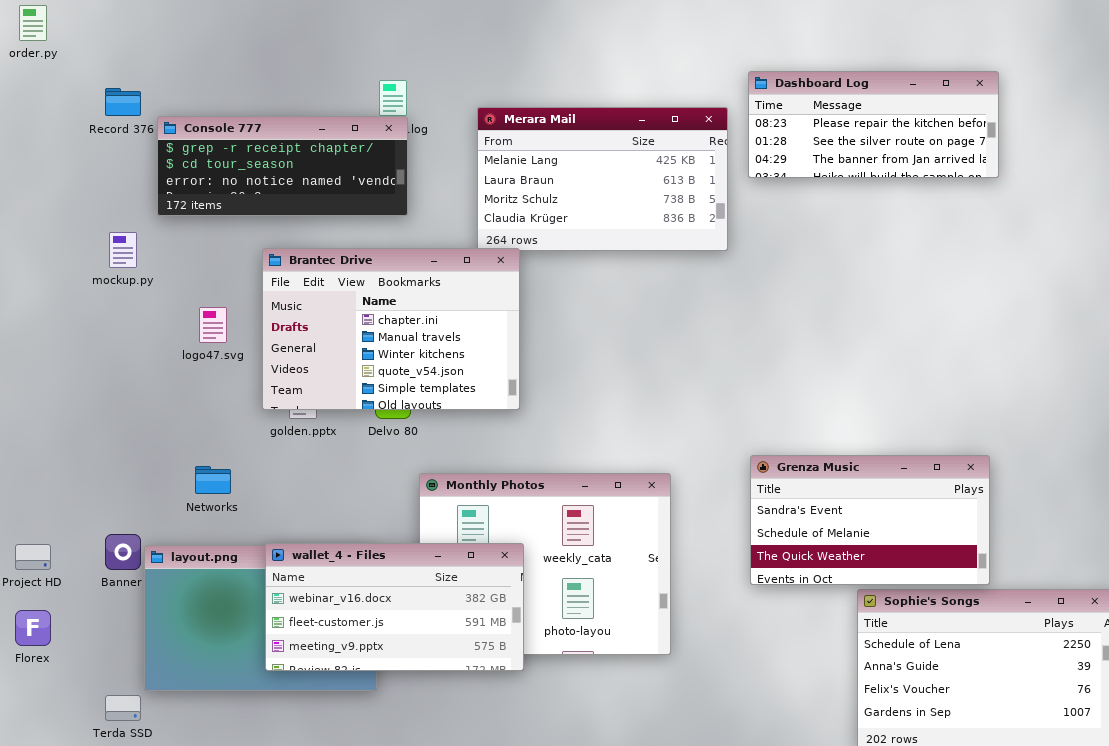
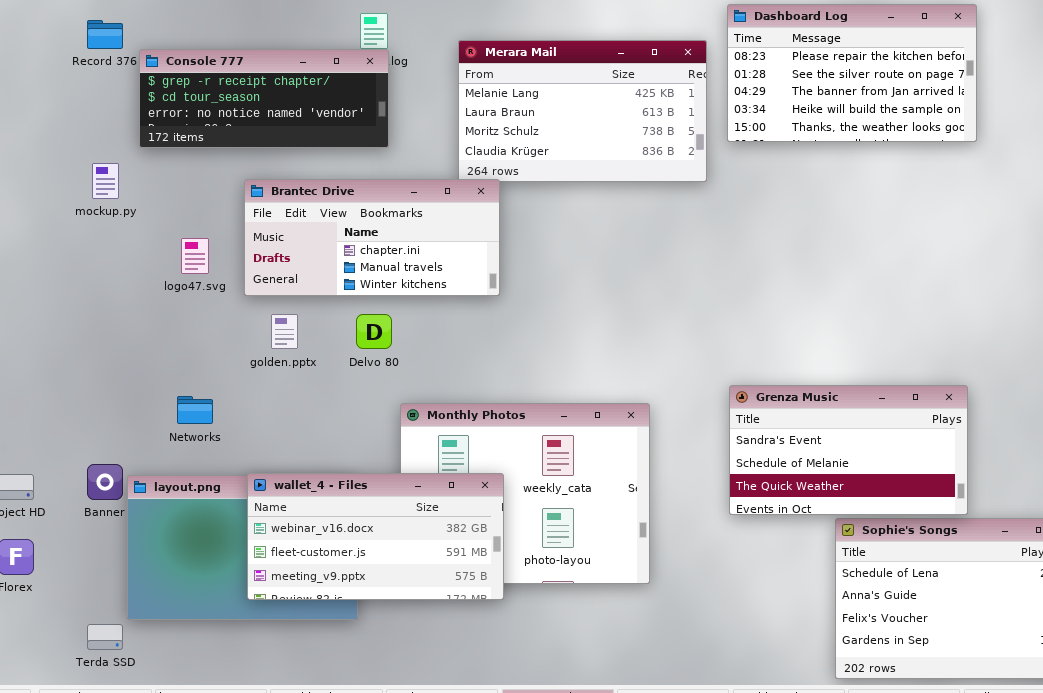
Dashboard Log: [748,71,999,178] -> [727,4,977,142], resized
Brantec Drive: [262,248,520,410] -> [244,179,500,296], resized

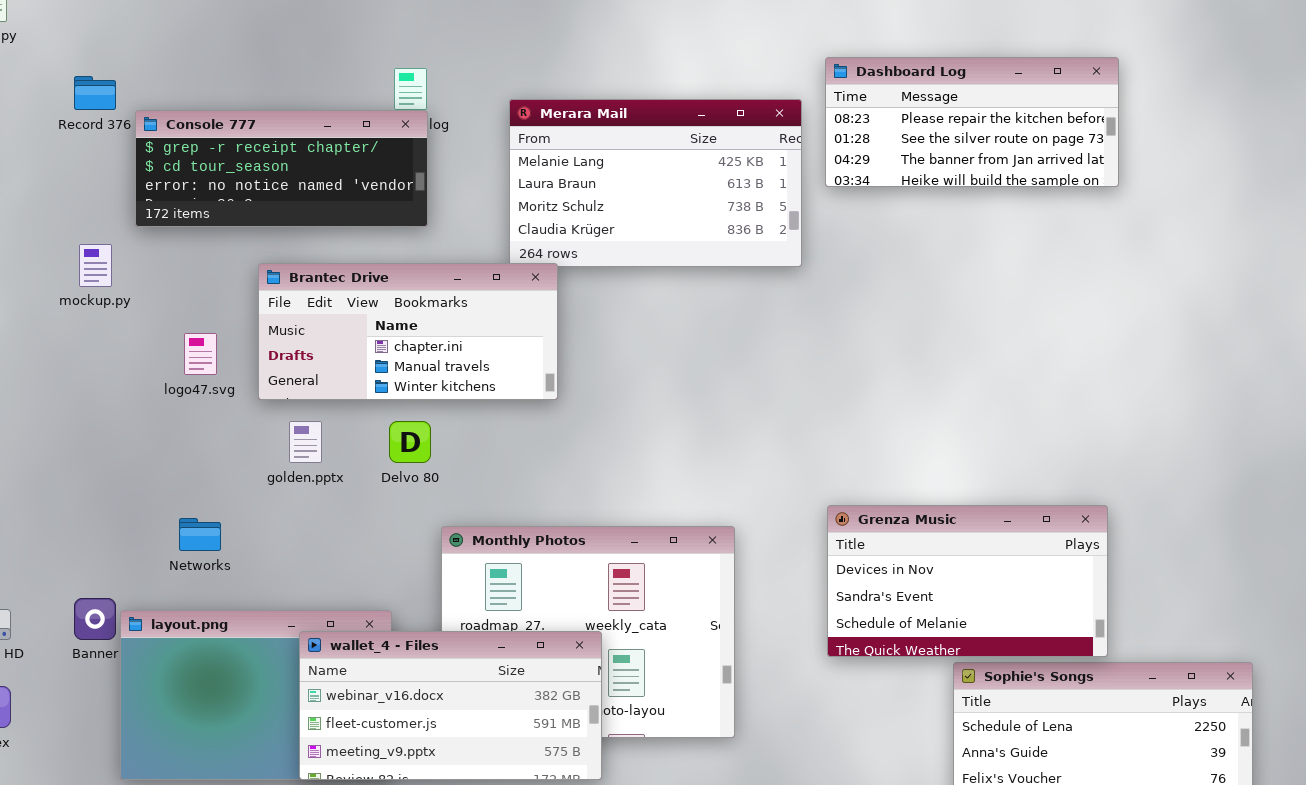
Dashboard Log: [727,4,977,142] -> [825,57,1119,187], resized
Grenza Music: [729,385,968,515] -> [827,505,1108,657], scrolled up 1 row
wallet_4 - Files: [247,473,504,600] -> [299,631,602,780], moved

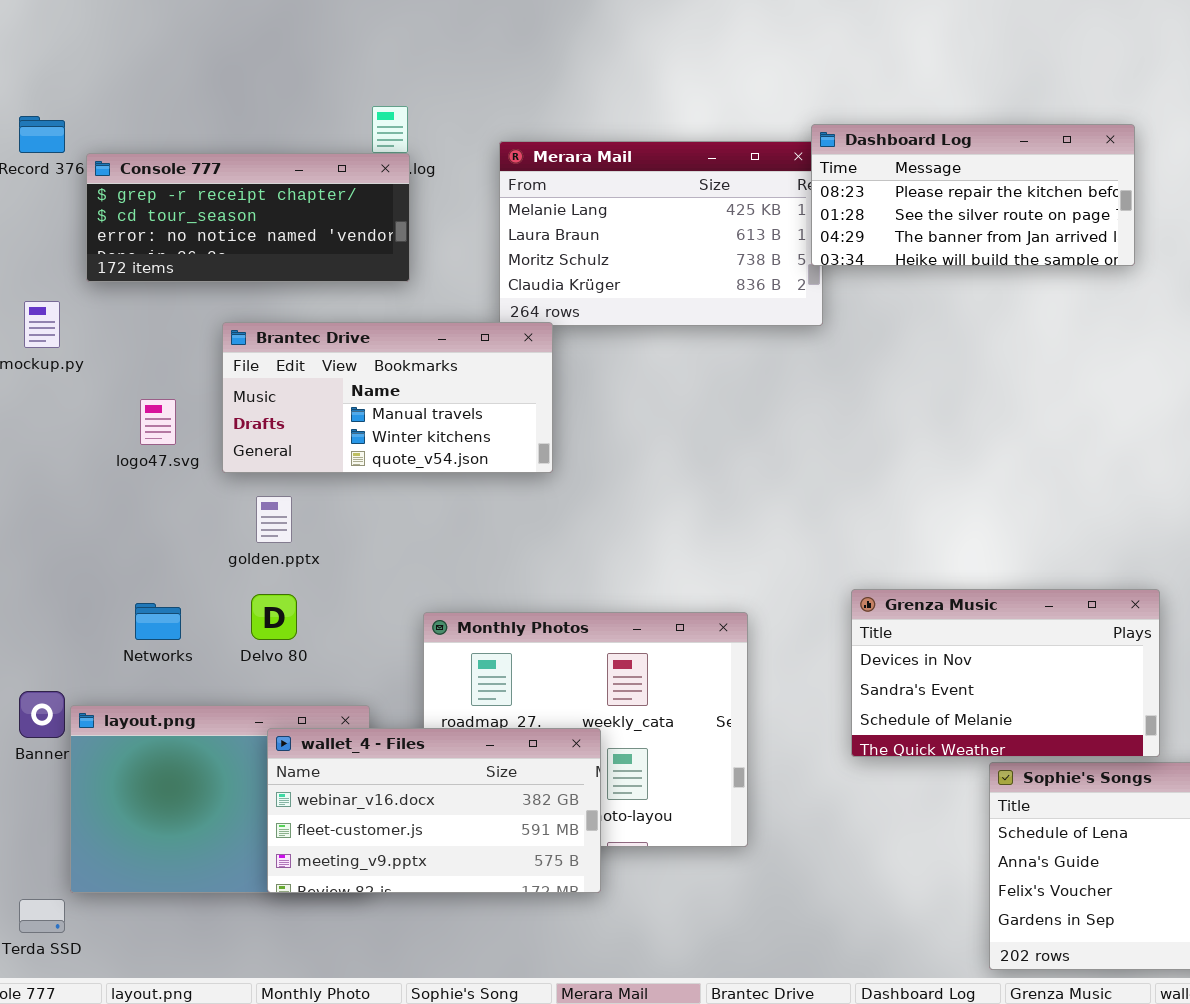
Dashboard Log: [825,57,1119,187] -> [811,124,1135,266], moved
Brantec Drive: [258,263,558,400] -> [222,322,553,473], scrolled down 1 row
Delvo 80: [389,421,431,463] -> [251,594,297,640], moved

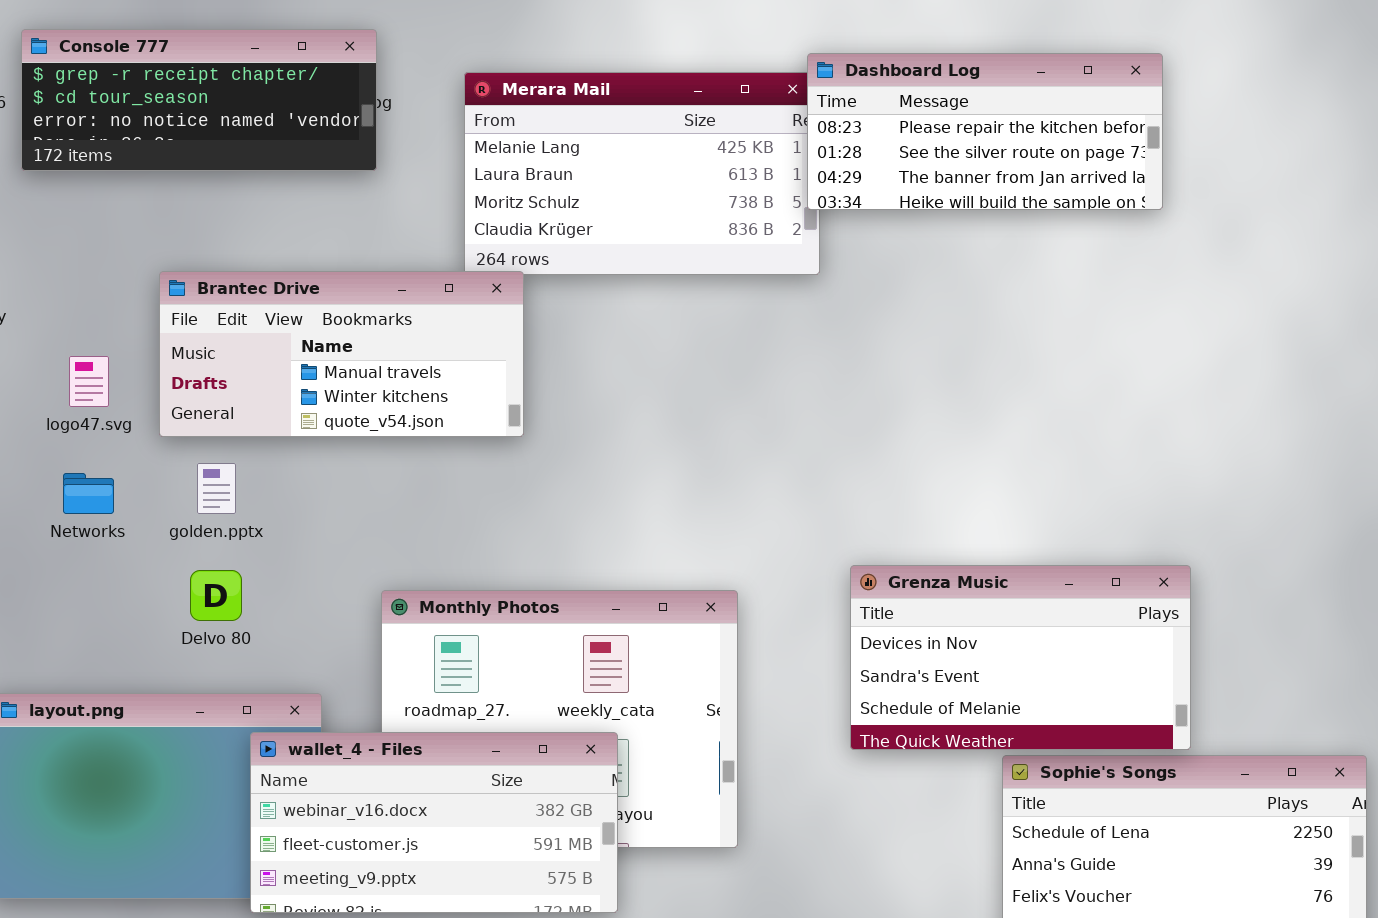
Console 777: [86,153,410,282] -> [21,29,377,171], moved
Networks: [135,603,181,640] -> [63,473,114,514], moved
wallet_4 - Files: [267,728,601,893] -> [250,732,618,913], moved

